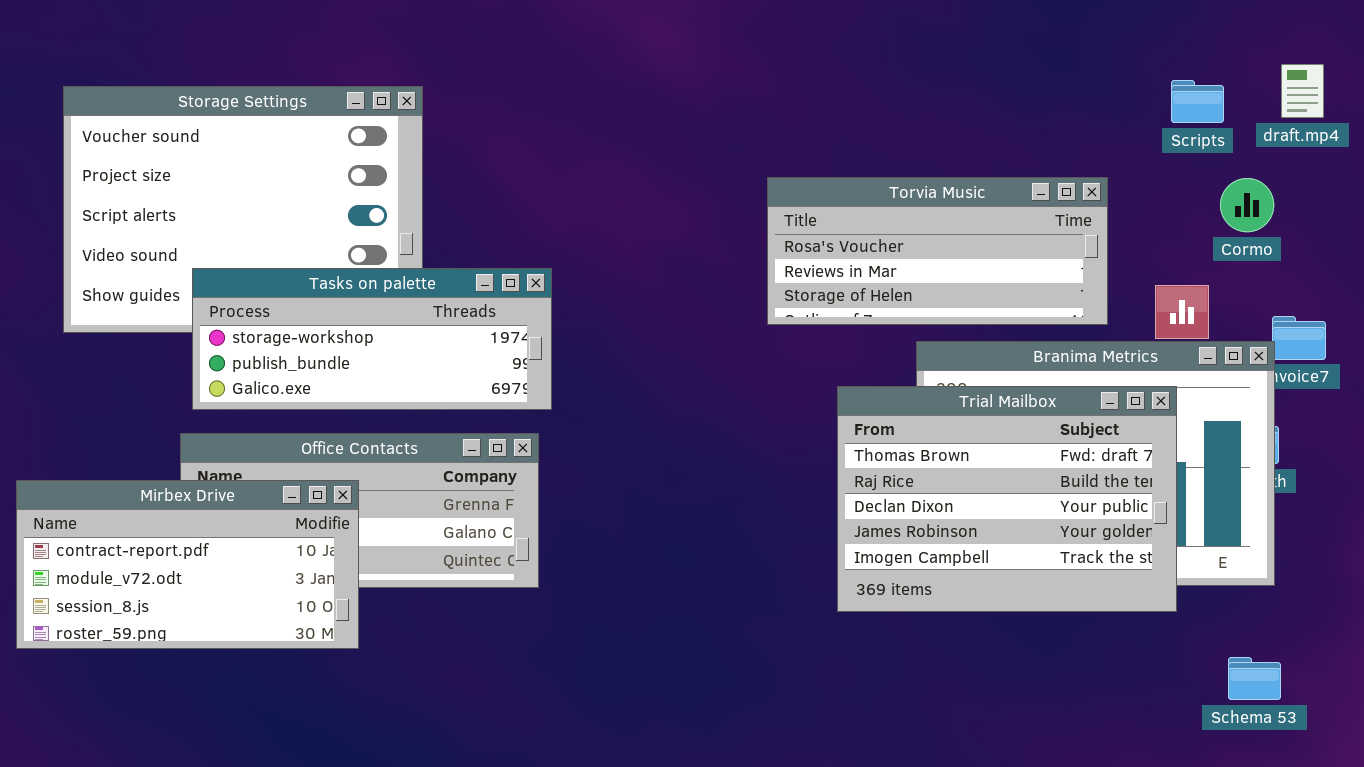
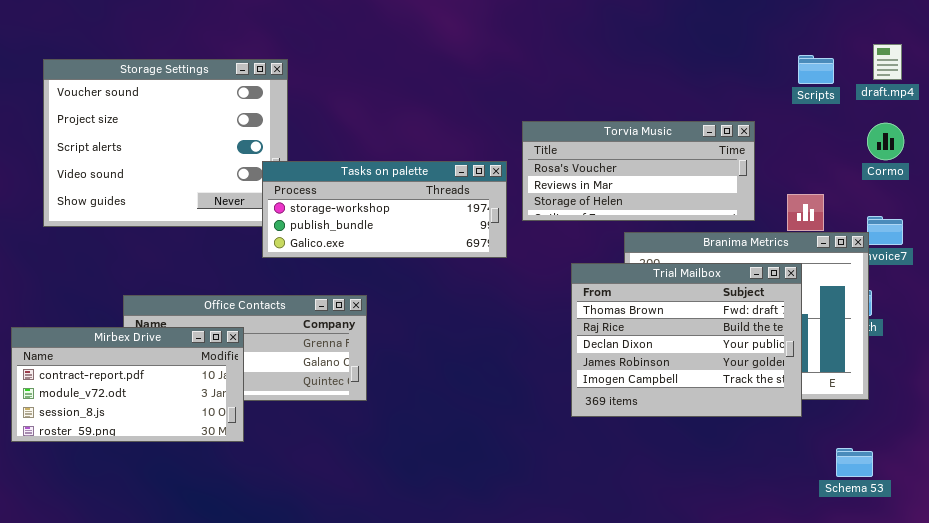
Cormo: [1220,178,1274,232] -> [867,123,904,160], moved
Tasks on palette: [192,268,552,410] -> [262,161,507,258], moved

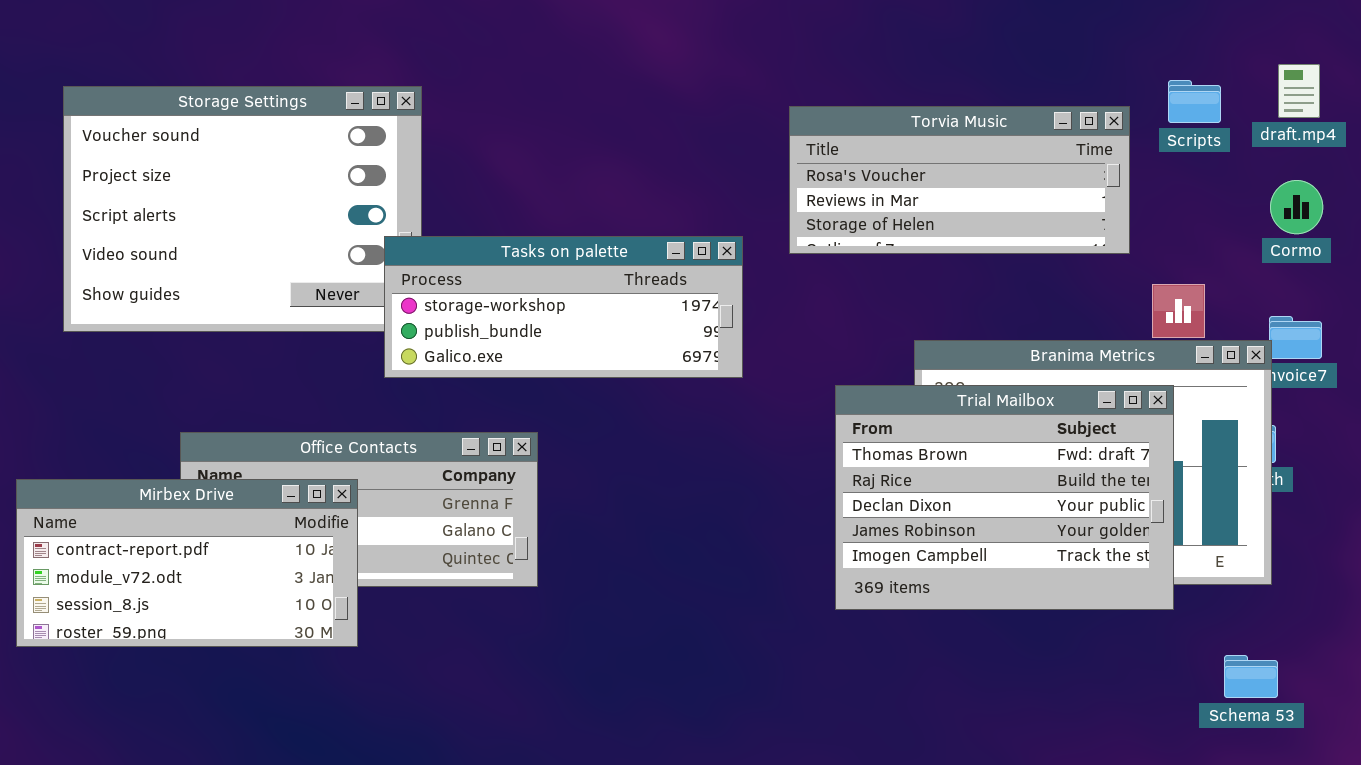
Torvia Music: [522,121,755,221] -> [789,106,1130,254], moved

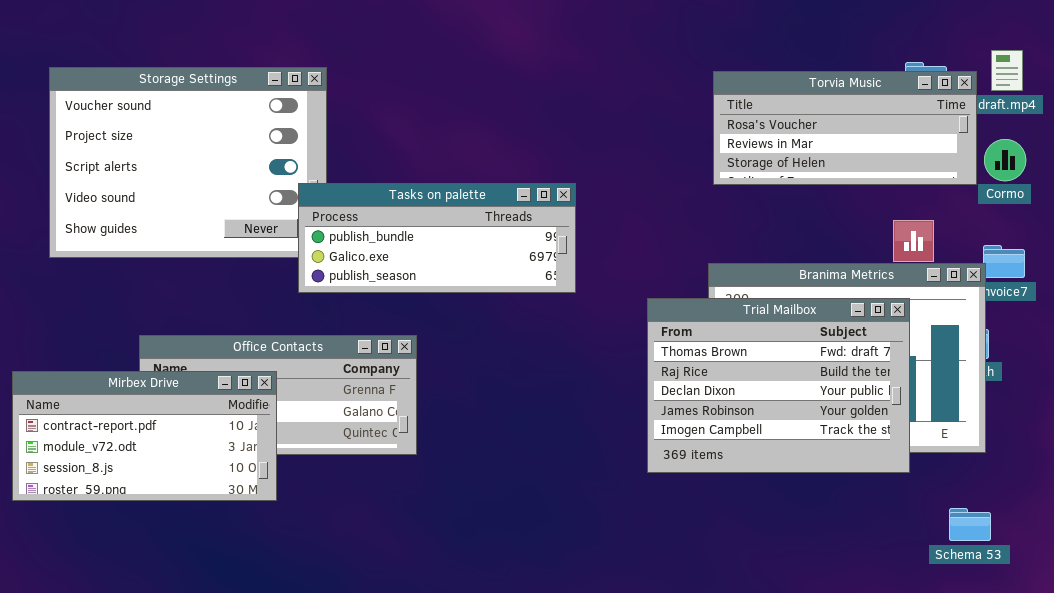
Torvia Music: [789,106,1130,254] -> [713,71,977,185], moved
Tasks on palette: [384,236,743,378] -> [298,183,576,293], scrolled down 1 row

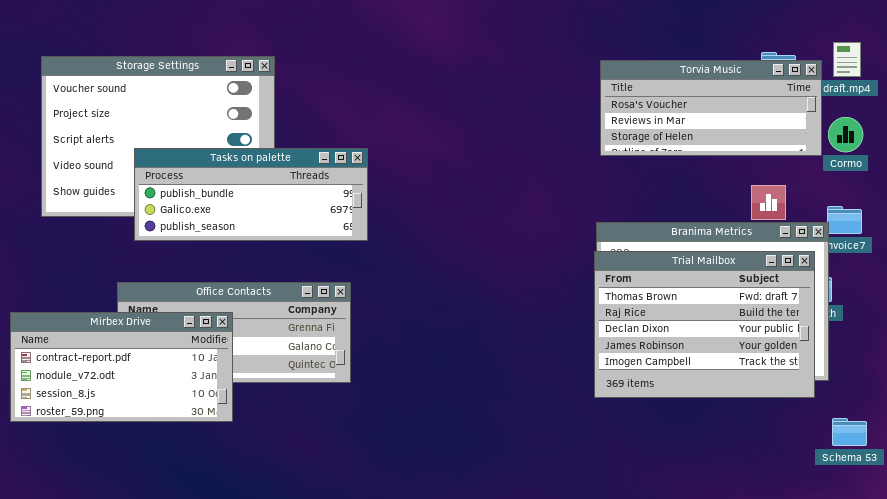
Tasks on palette: [298,183,576,293] -> [134,148,368,241], moved
Trial Mailbox: [647,298,910,473] -> [594,251,815,398], moved
Schema 53: [949,508,991,541] -> [832,418,867,446], moved

